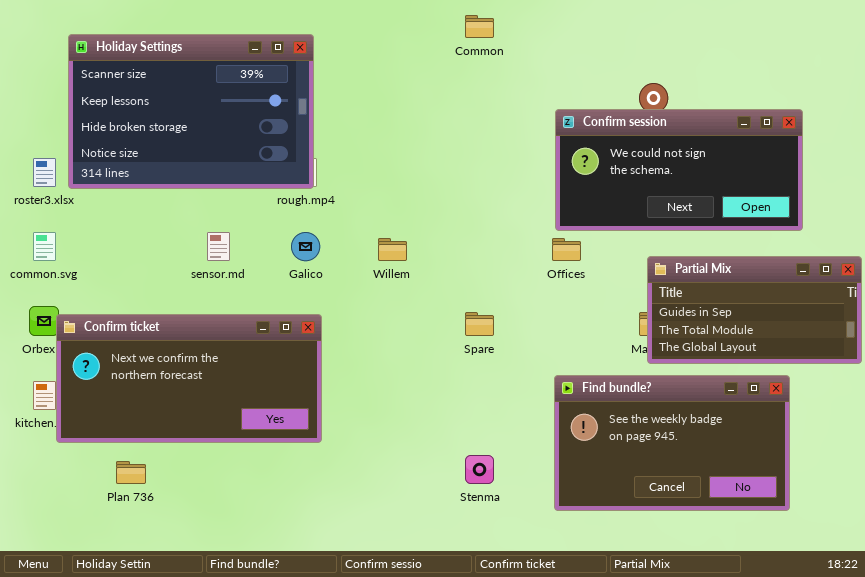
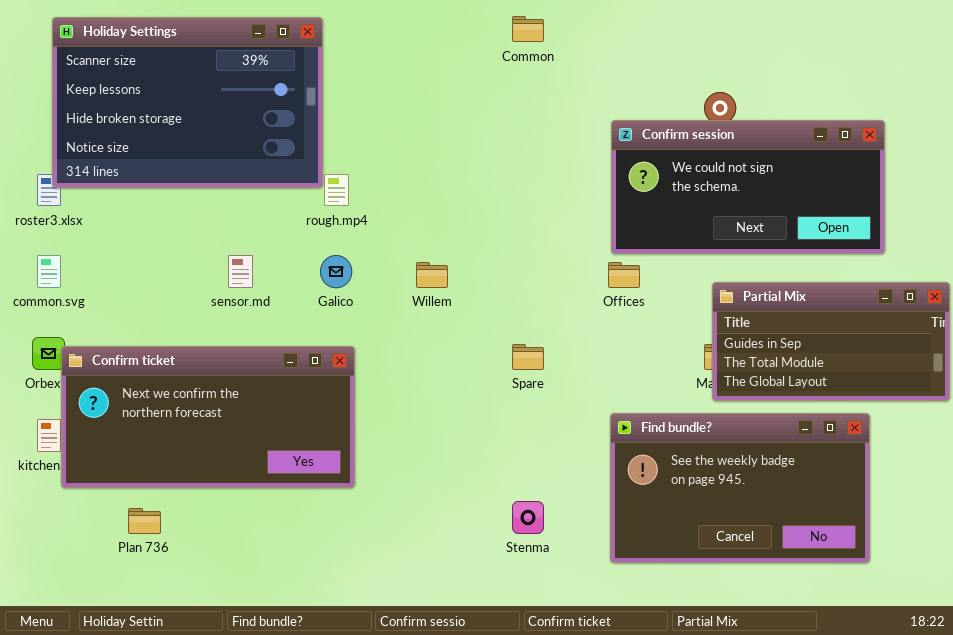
Holiday Settings: [68,34,314,189] -> [52,17,323,188], moved

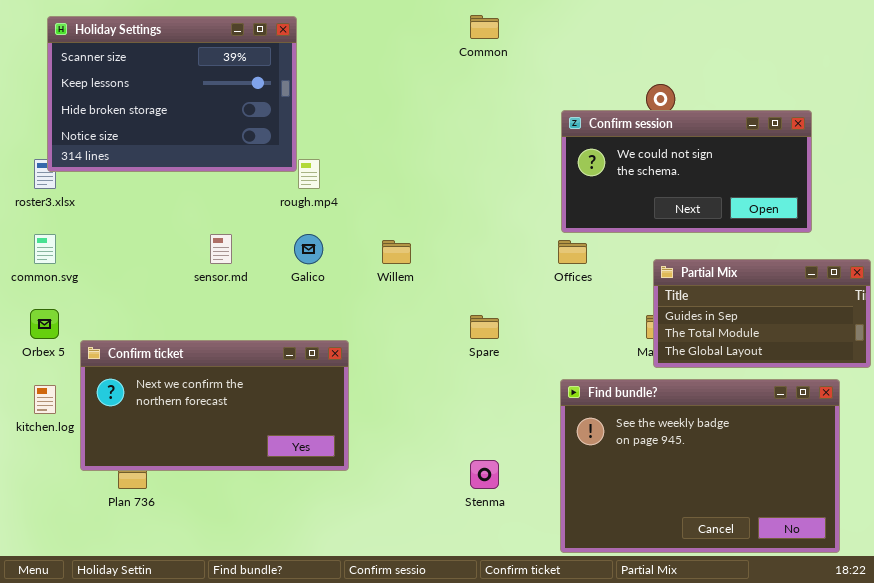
Confirm ticket: [61,346,355,488] -> [80,340,349,471], moved
Find bundle?: [610,413,870,563] -> [560,379,840,553], resized

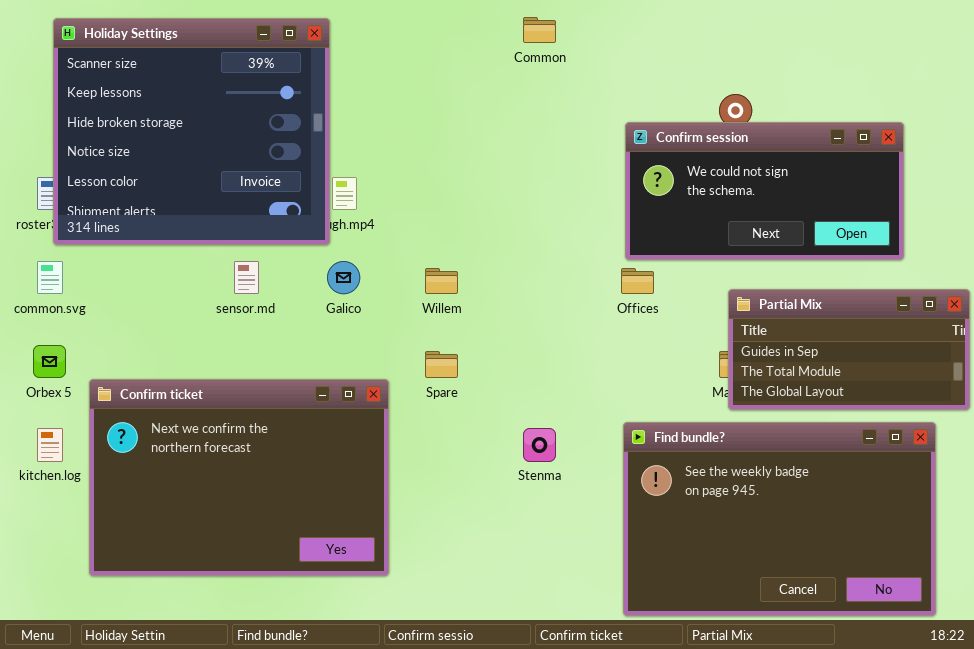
Holiday Settings: [47,16,297,172] -> [53,18,330,245], resized
Spare: [470,315,499,339] -> [425,351,458,378], moved
Confirm ticket: [80,340,349,471] -> [89,379,389,576], resized
Stenma: [470,460,499,489] -> [523,428,556,462], moved

